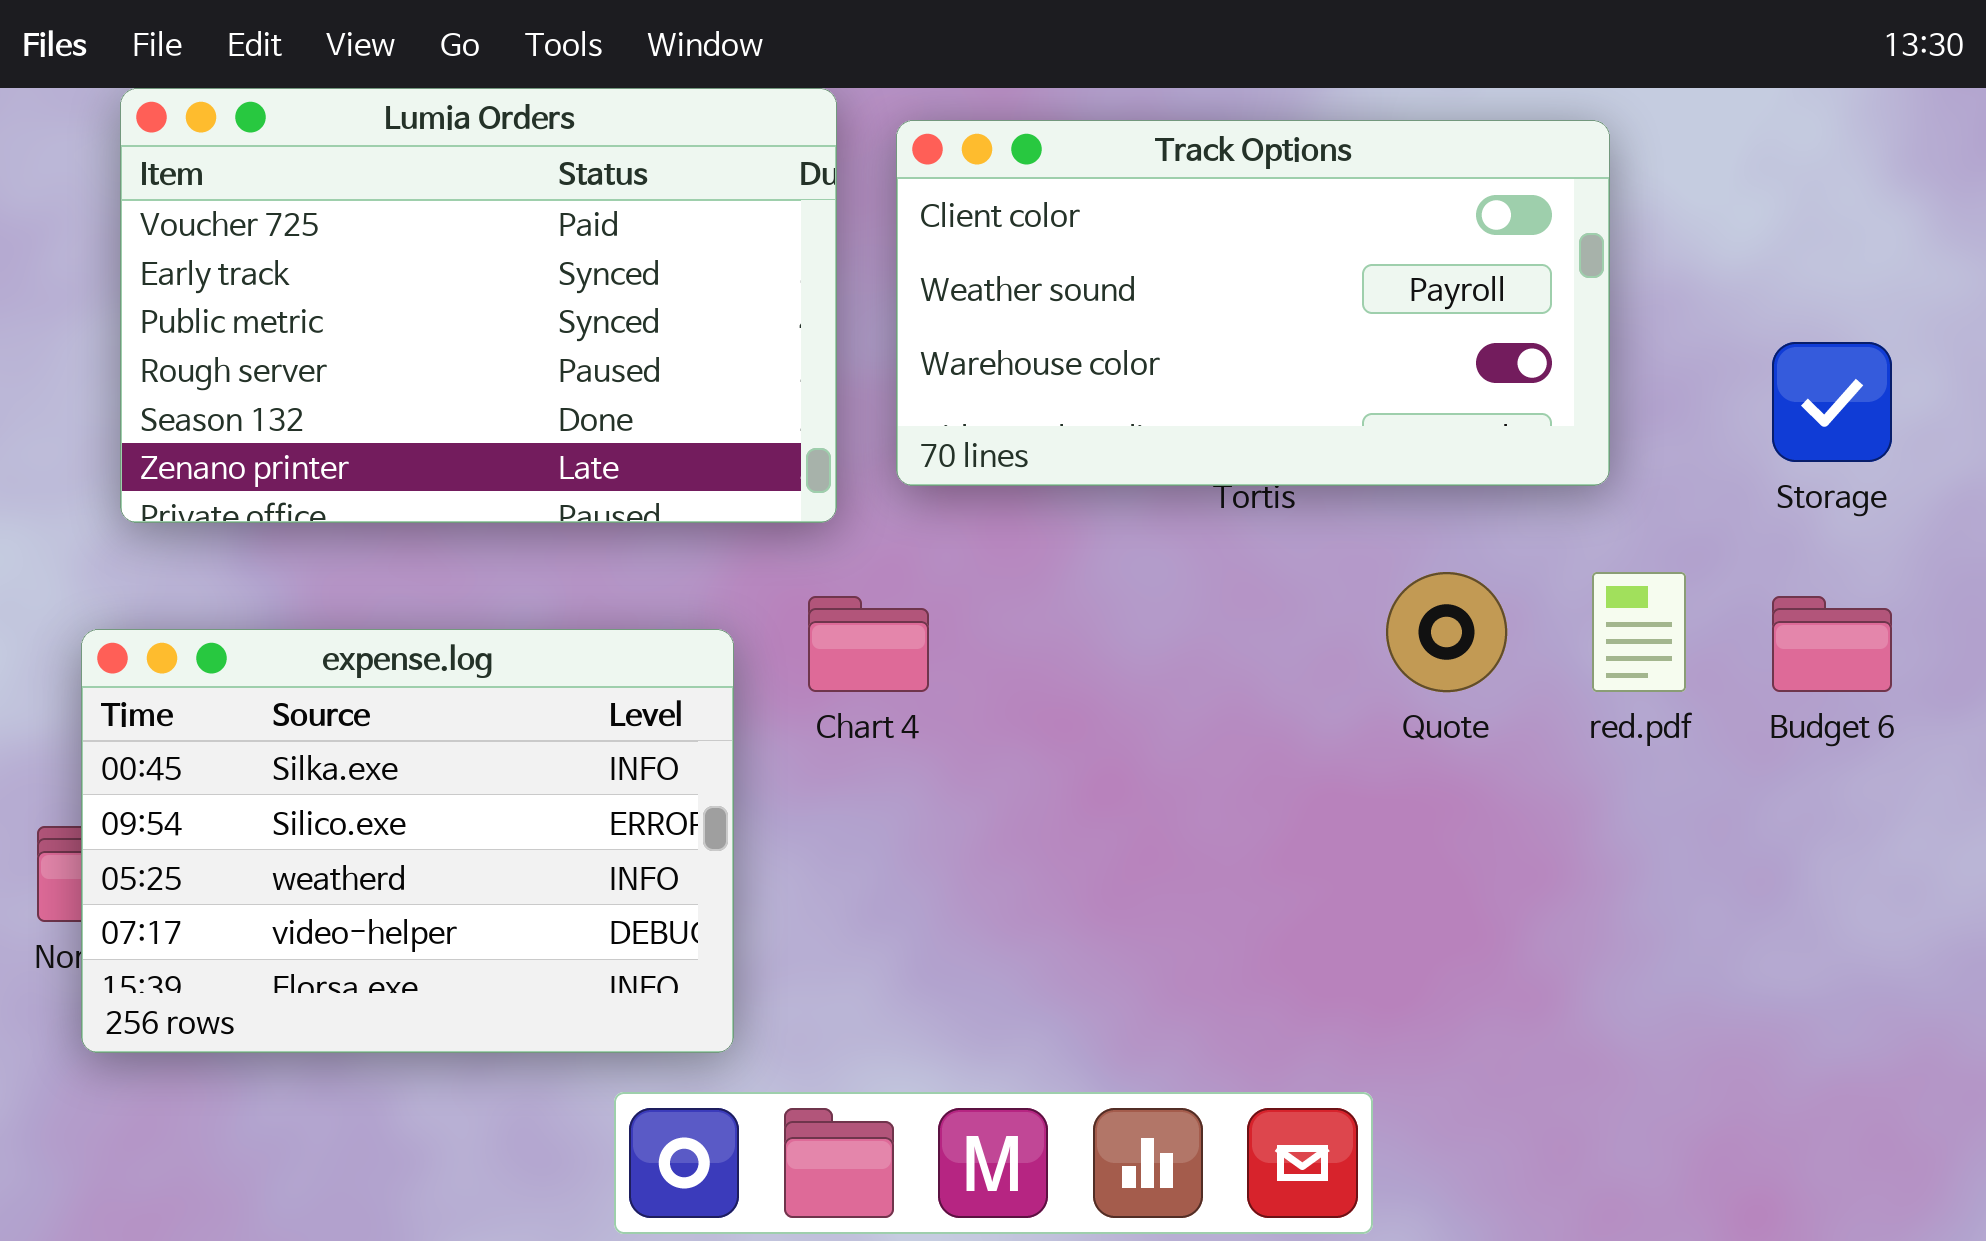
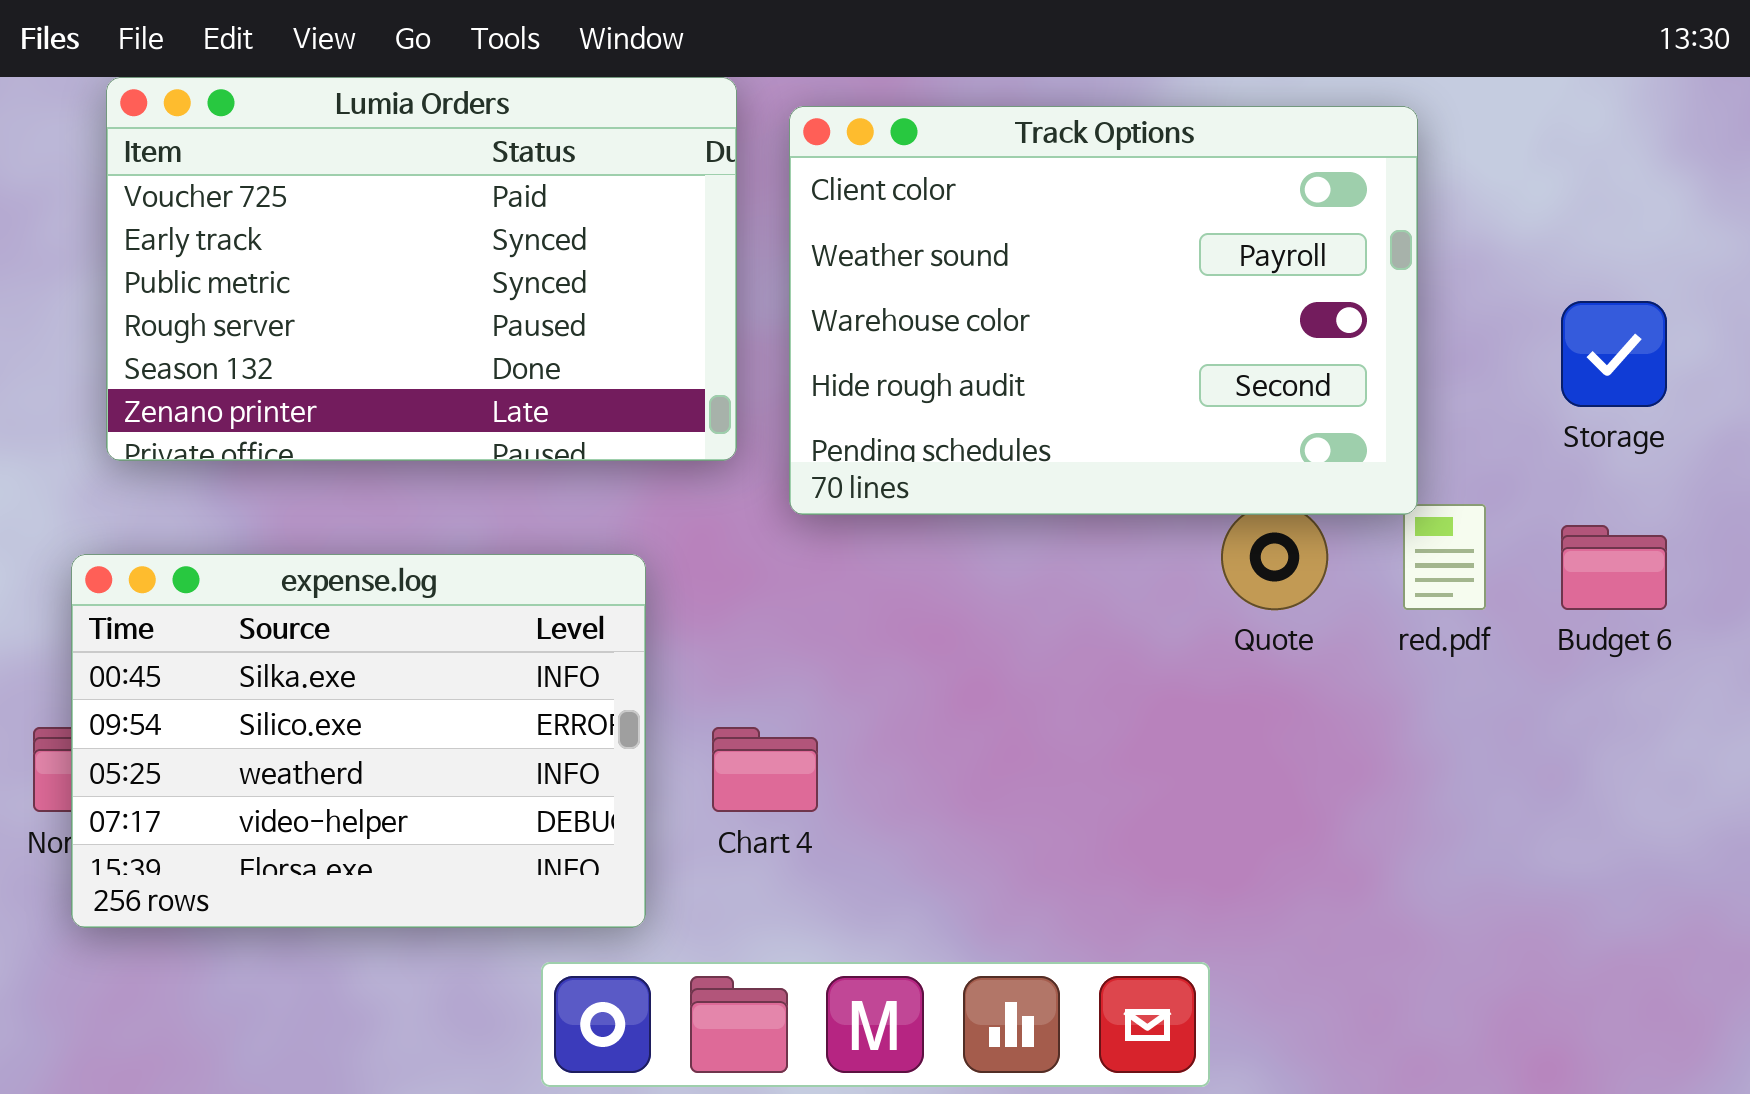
Track Options: [896,120,1610,486] -> [789,106,1418,515], resized
Chart 4: [808,596,929,692] -> [712,727,818,812], moved

